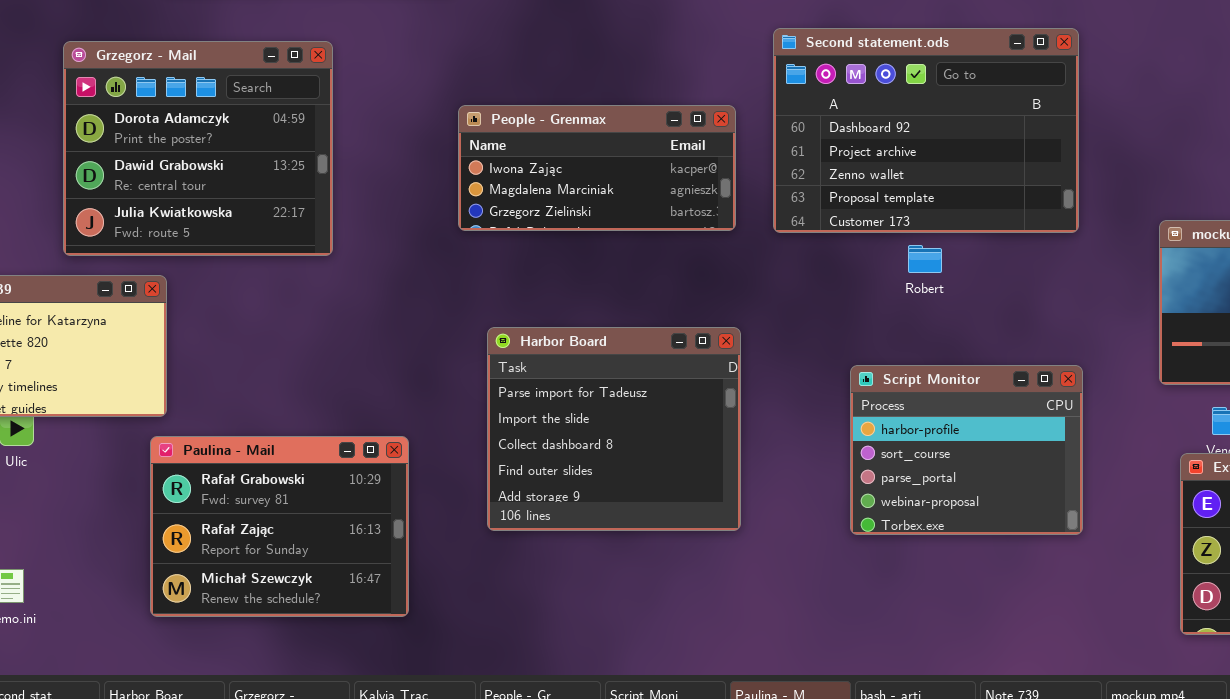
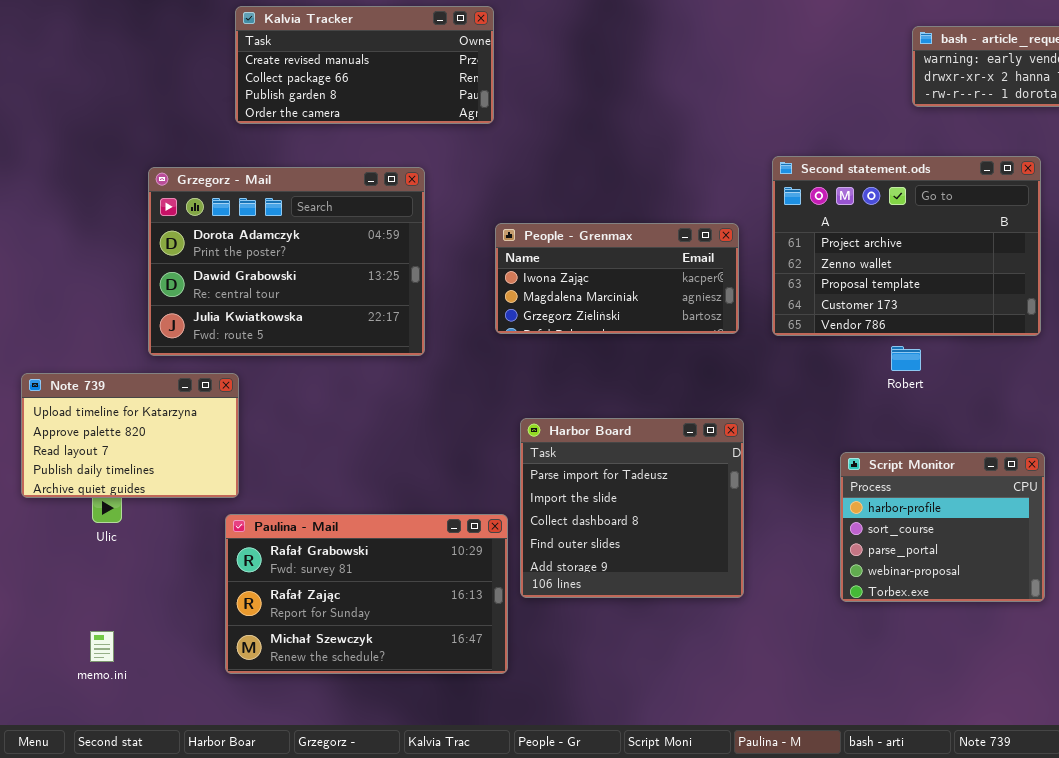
Second statement.ods: [773,28,1079,233] -> [772,156,1041,336], scrolled down 1 row
Grzegorz - Mail: [63,41,333,256] -> [148,167,425,356], resized
Paulina - Mail: [150,436,409,617] -> [225,514,508,674], resized

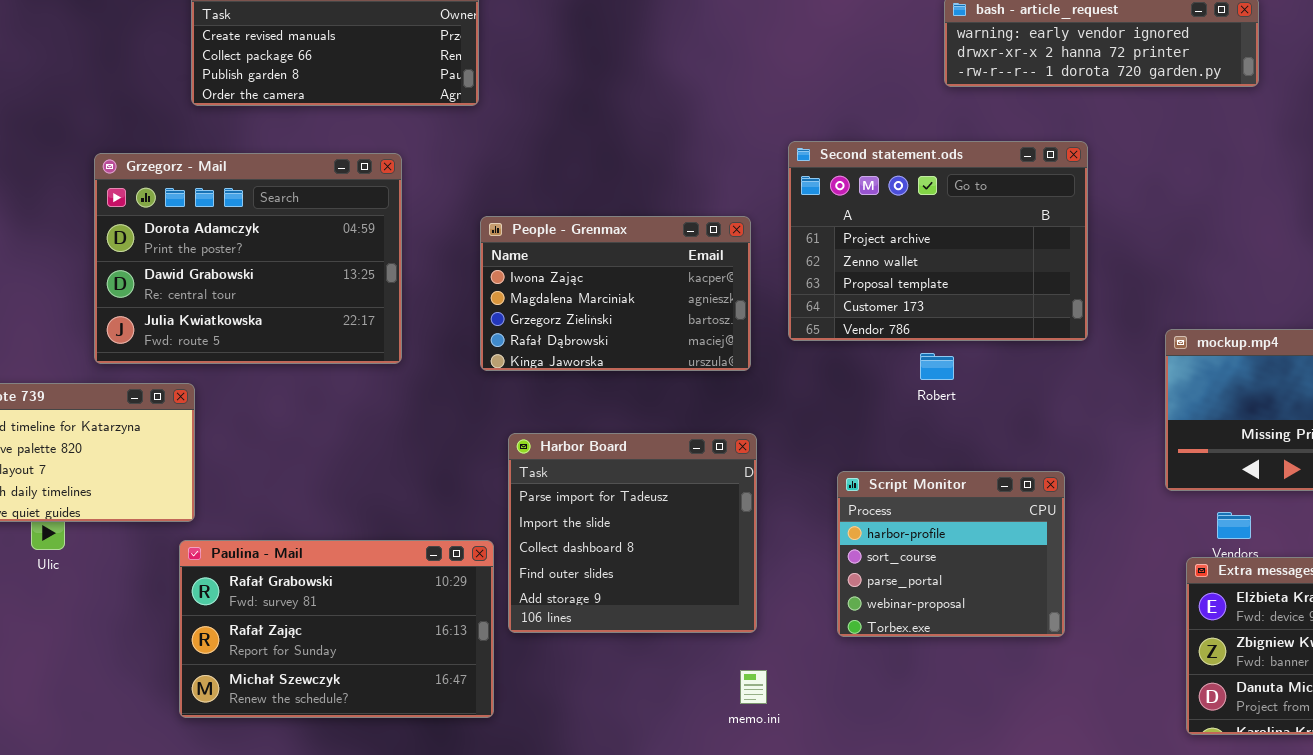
People - Grenmax: [495,223,739,334] -> [480,216,751,371], resized
Script Monitor: [840,452,1045,602] -> [837,471,1065,637], moved
memo.ini: [90,631,114,662] -> [740,670,767,704], moved

